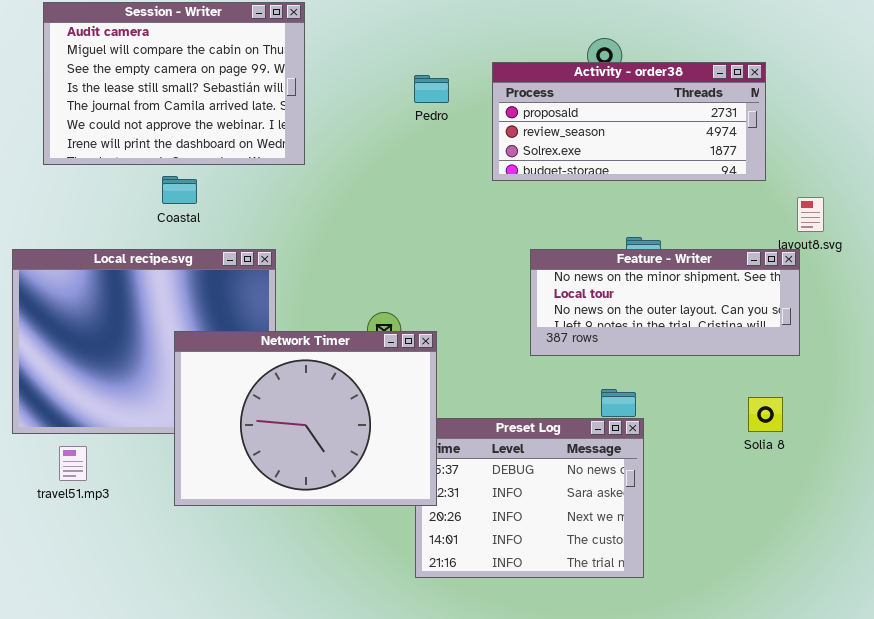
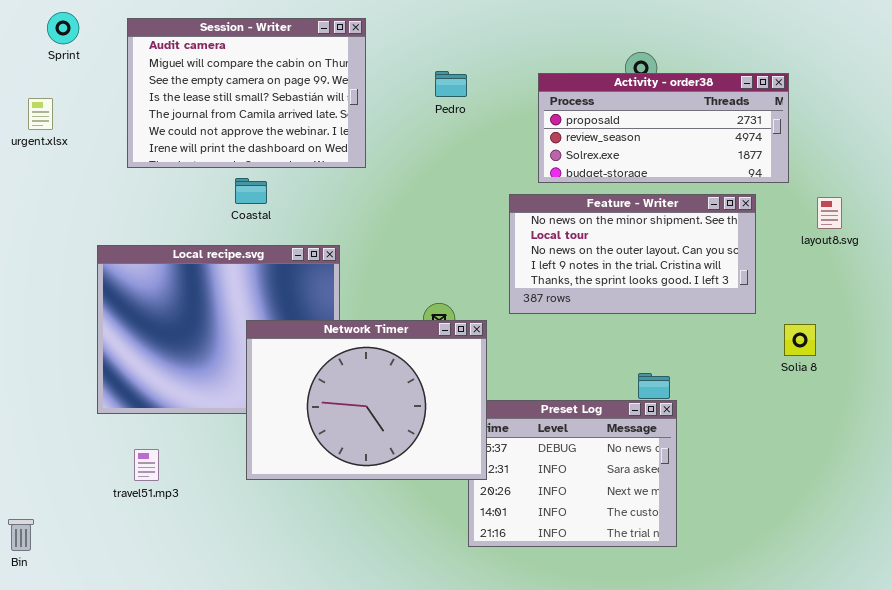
Pedro: [414,75,449,103] -> [435,71,467,97], moved
Feature - Writer: [530,249,800,356] -> [509,194,756,314], moved, resized
Solia 8: [748,397,783,432] -> [784,324,816,356], moved
travel51.mp3: [59,446,87,481] -> [134,449,159,481], moved

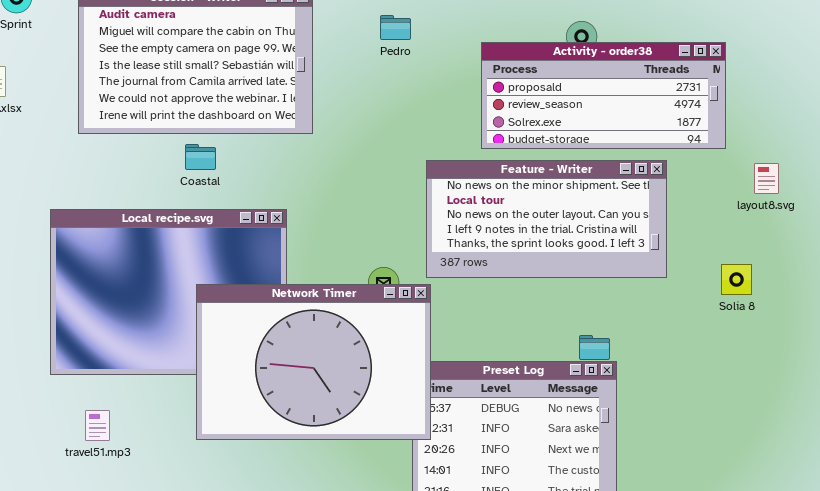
Pedro: [435,71,467,97] -> [380,15,411,40], moved
Feature - Writer: [509,194,756,314] -> [426,160,667,278], moved
Solia 8: [784,324,816,356] -> [721,264,752,295], moved

